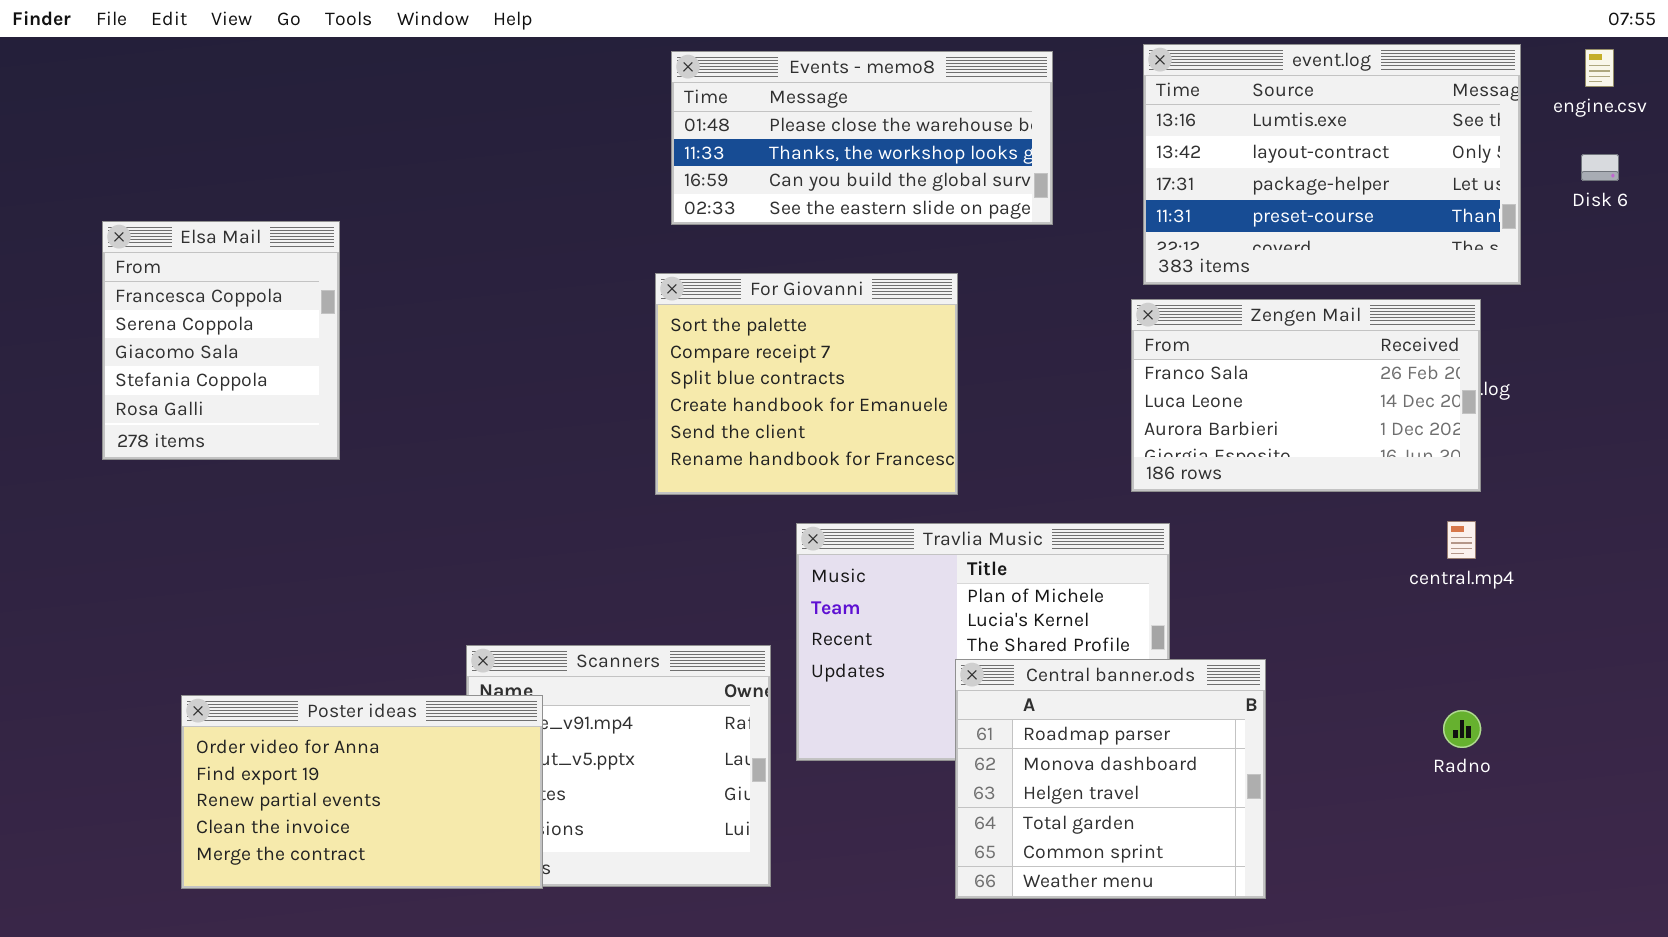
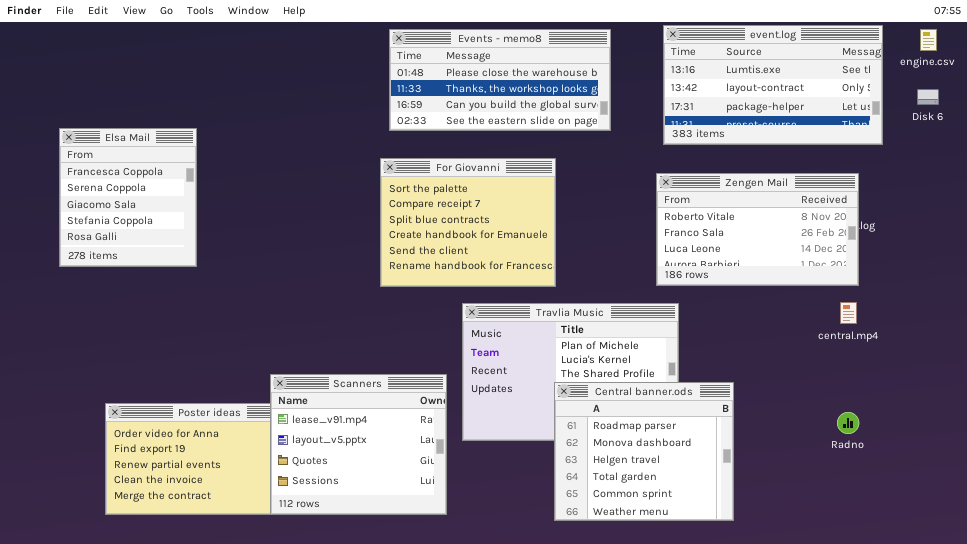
event.log: [1143,44,1521,285] -> [663,25,883,145], resized
Zengen Mail: [1131,299,1481,492] -> [656,173,859,286], scrolled up 1 row
Scanners: [466,645,771,887] -> [270,374,447,515], raised

